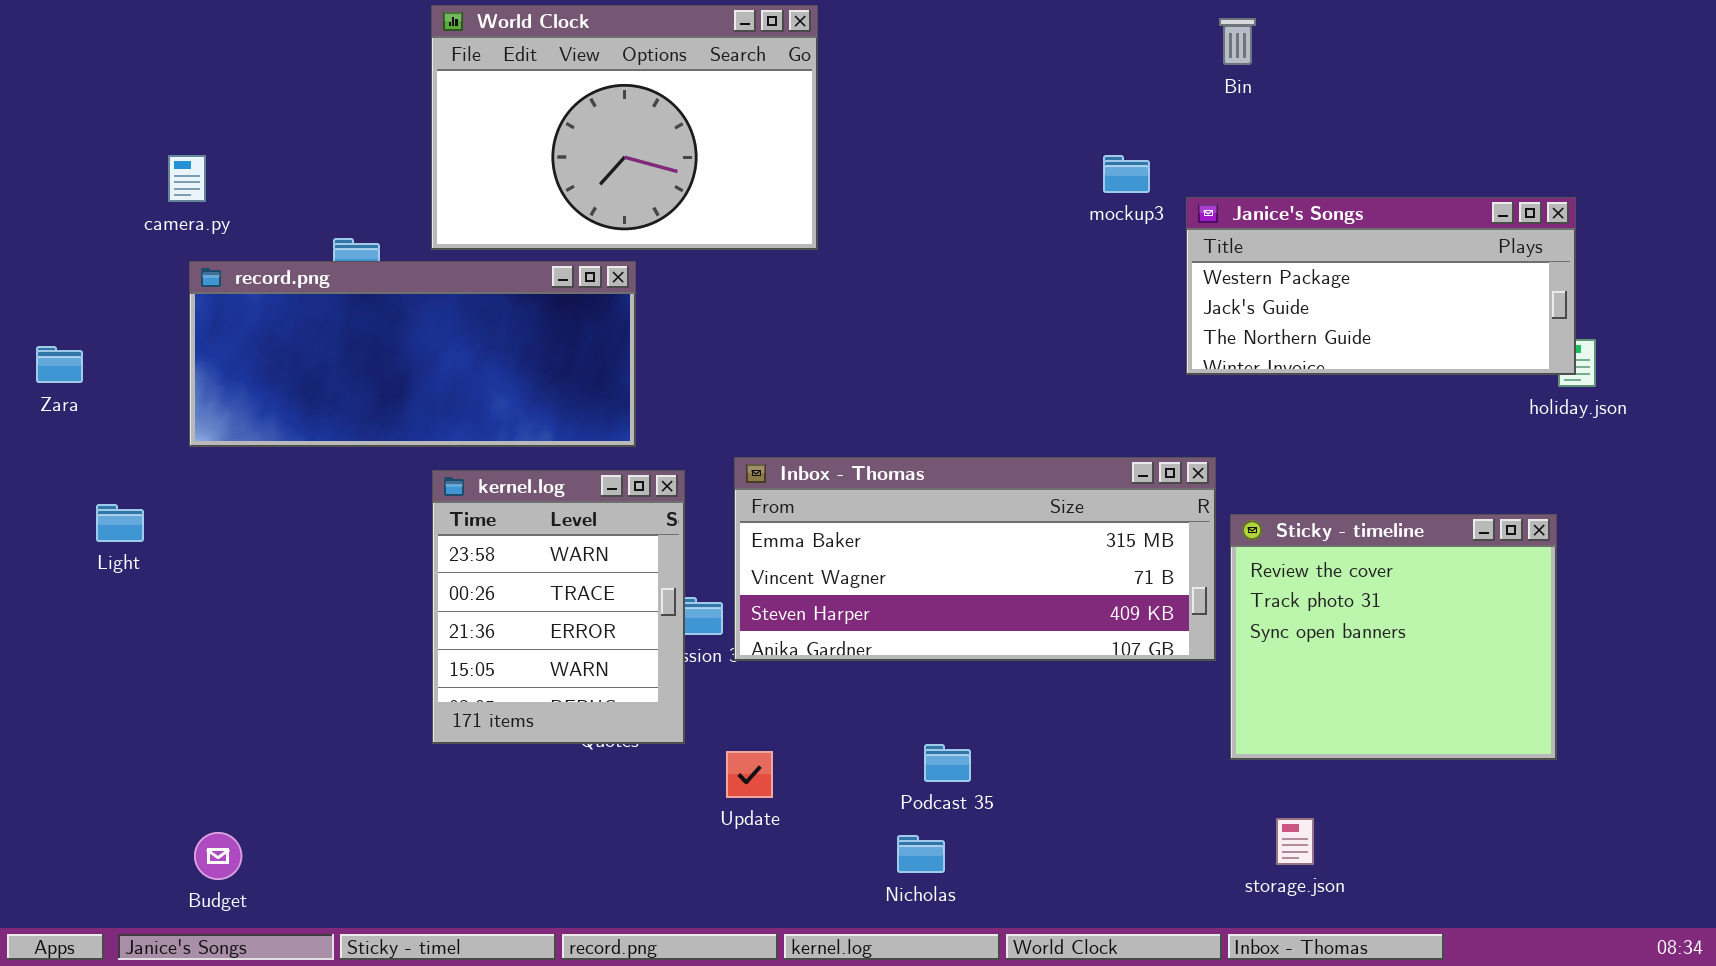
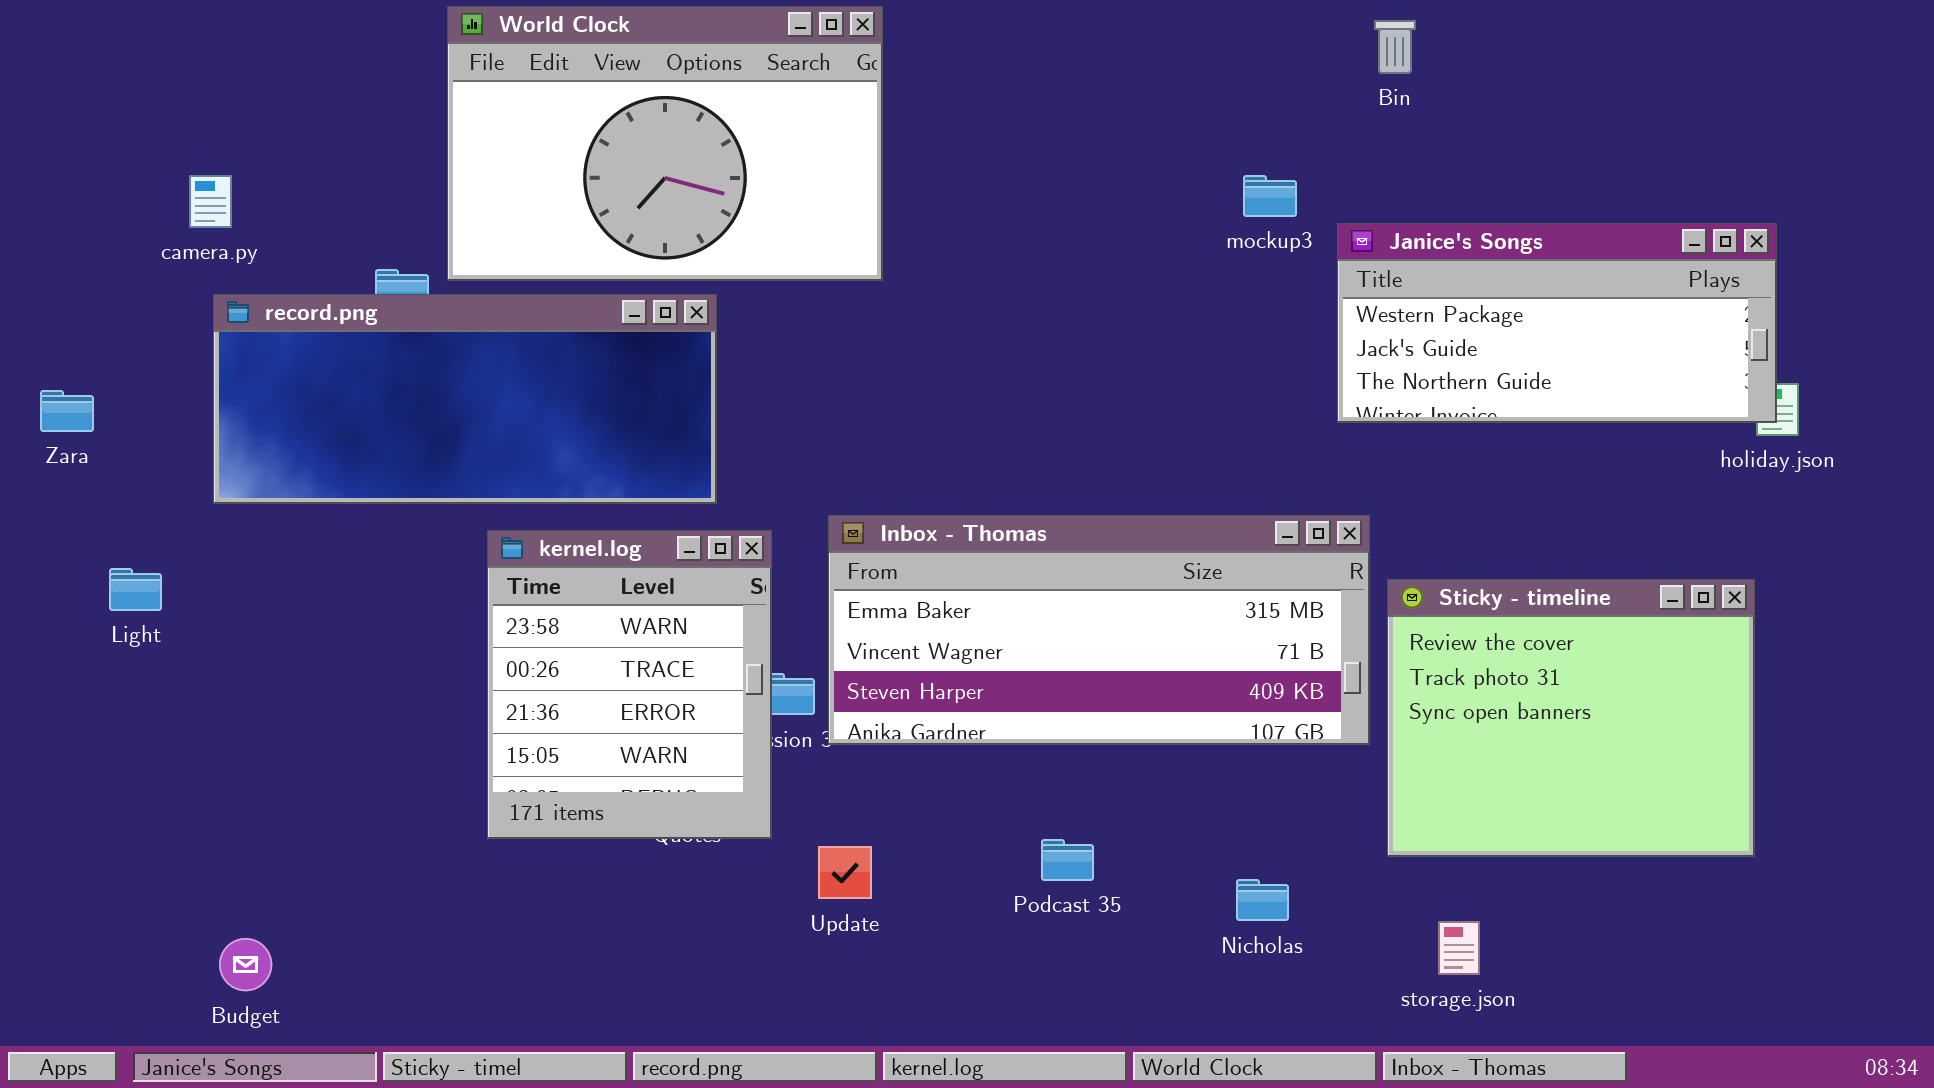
World Clock: [431,5,818,250] -> [447,6,883,281], moved
Nicholas: [897,835,945,873] -> [1236,879,1289,921], moved

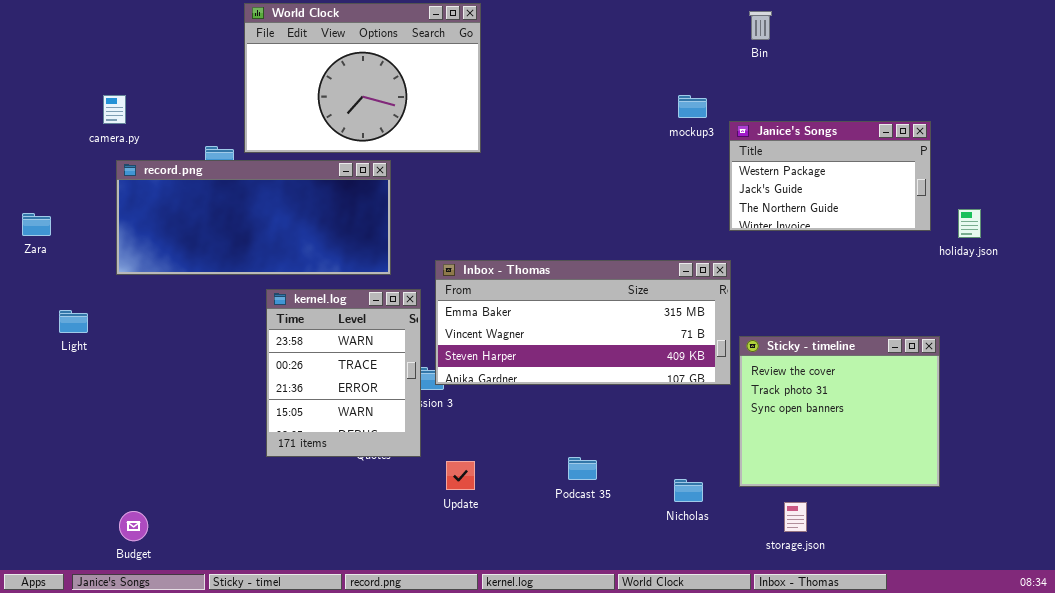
Janice's Songs: [1337,223,1777,423] -> [729,121,931,231], resized
Inbox - Thomas: [828,515,1370,745] -> [435,260,731,385], moved
Sticky - timeline: [1387,579,1755,857] -> [739,336,940,487], moved

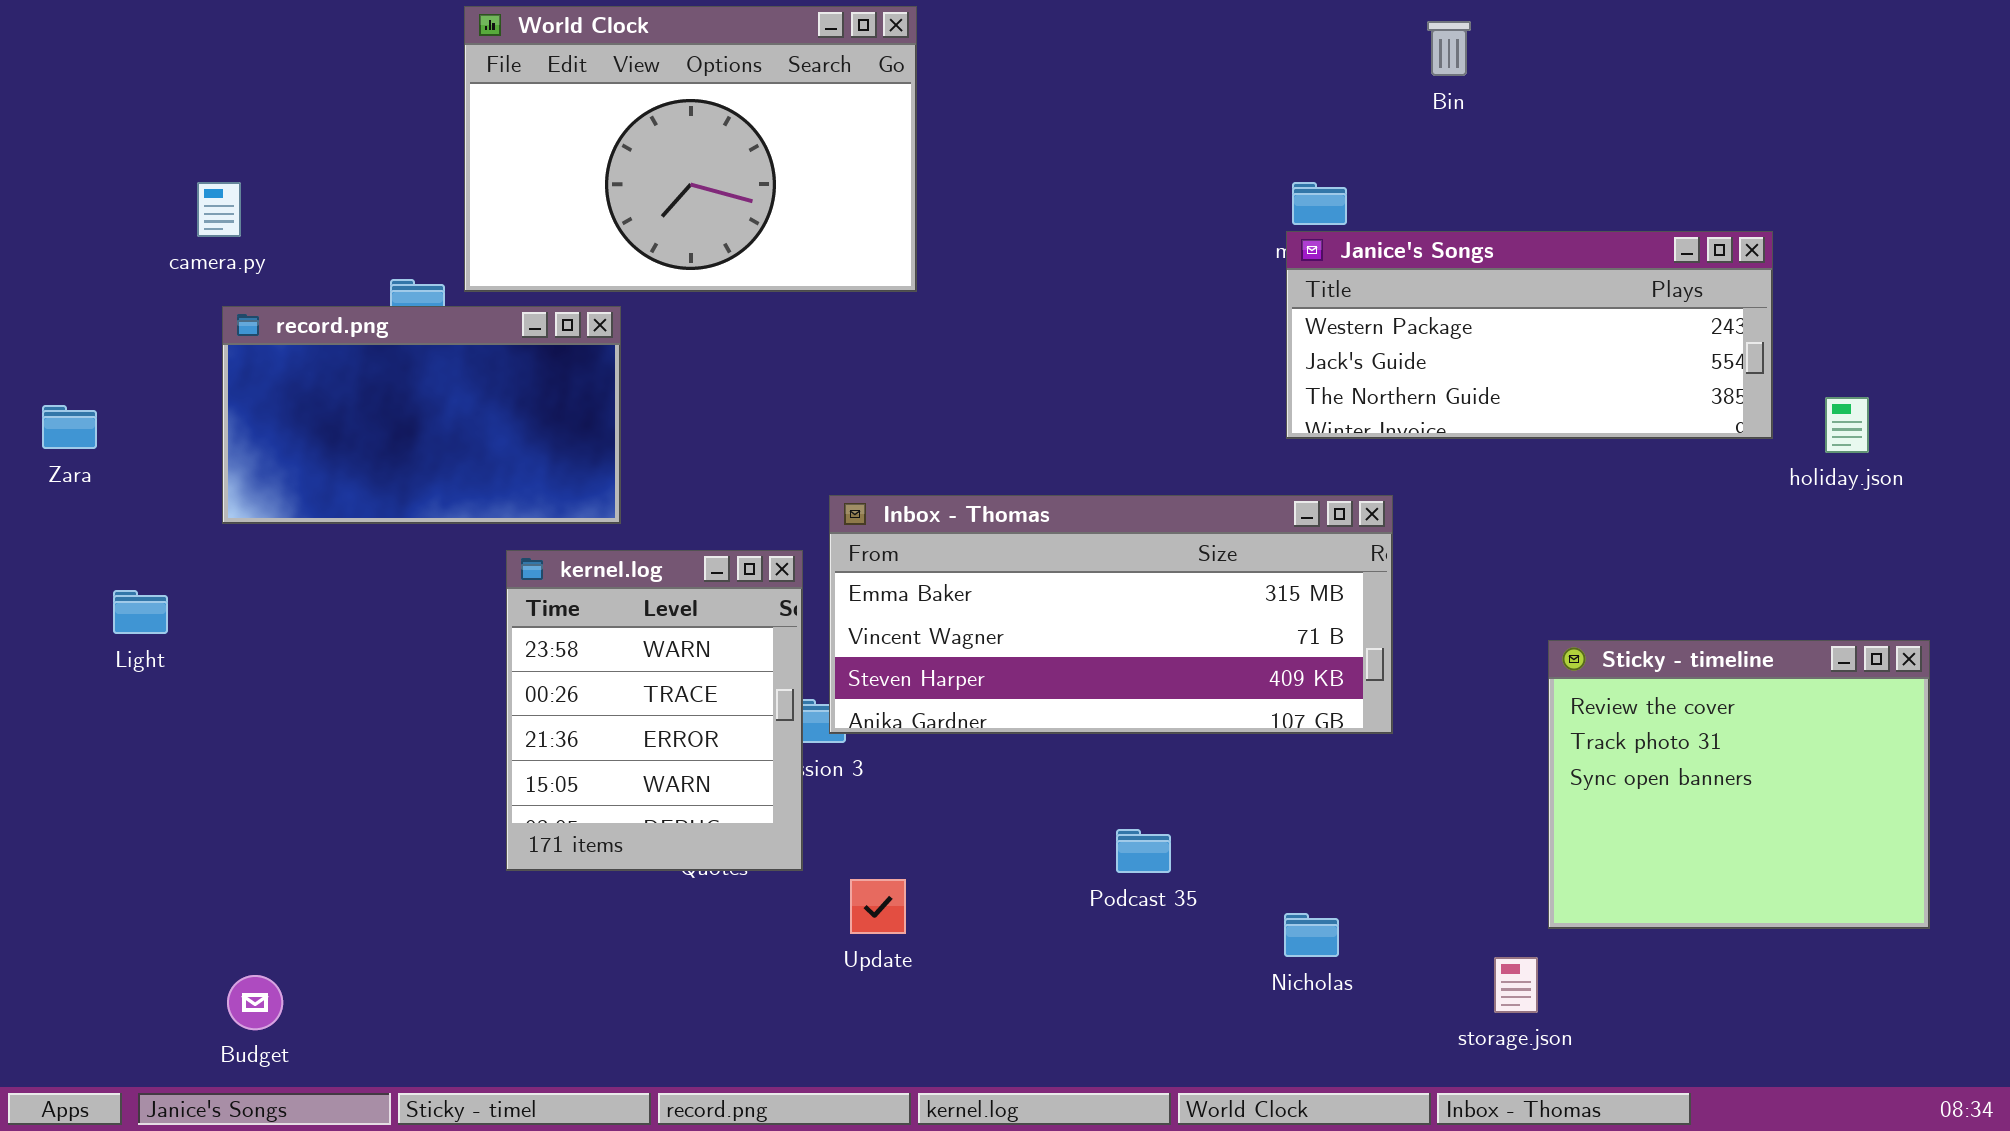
Janice's Songs: [729,121,931,231] -> [1286,231,1773,439], resized
record.png: [116,160,391,275] -> [222,306,621,524], resized
Sticky - timeline: [739,336,940,487] -> [1548,640,1930,929], moved
Podcast 35: [568,457,597,480] -> [1116,829,1171,873], moved

